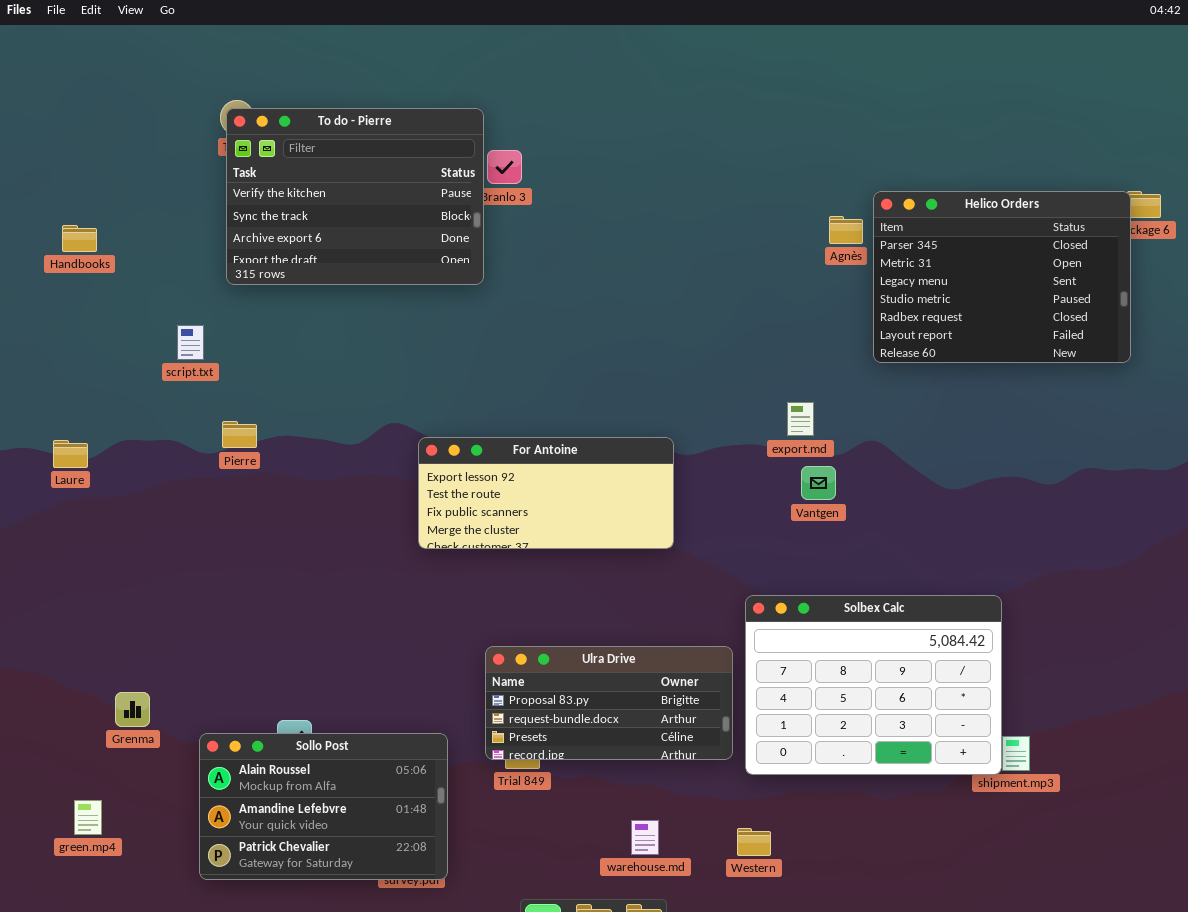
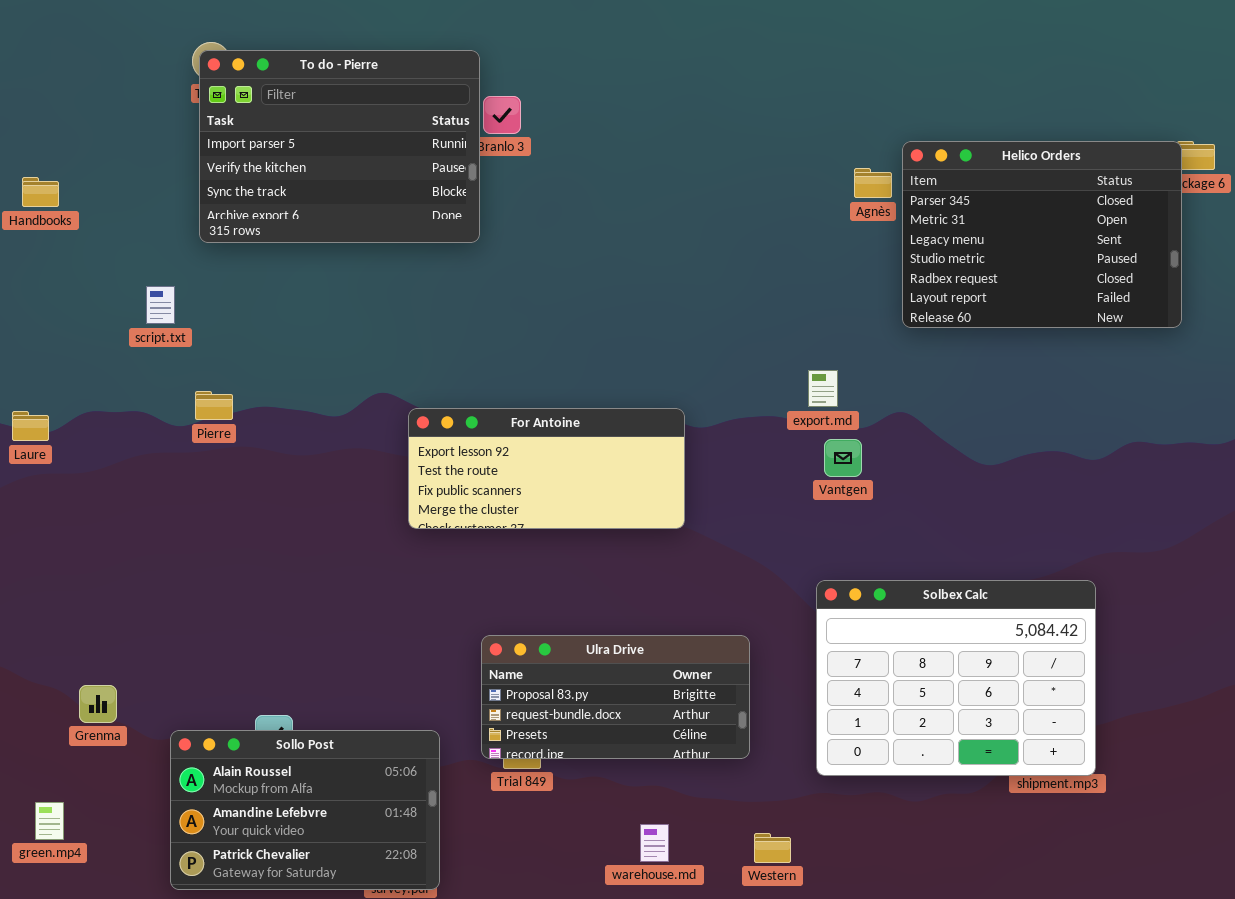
To do - Pierre: [226,108,484,285] -> [199,50,480,243], scrolled up 1 row
Solbex Calc: [745,595,1002,775] -> [816,580,1096,776], moved

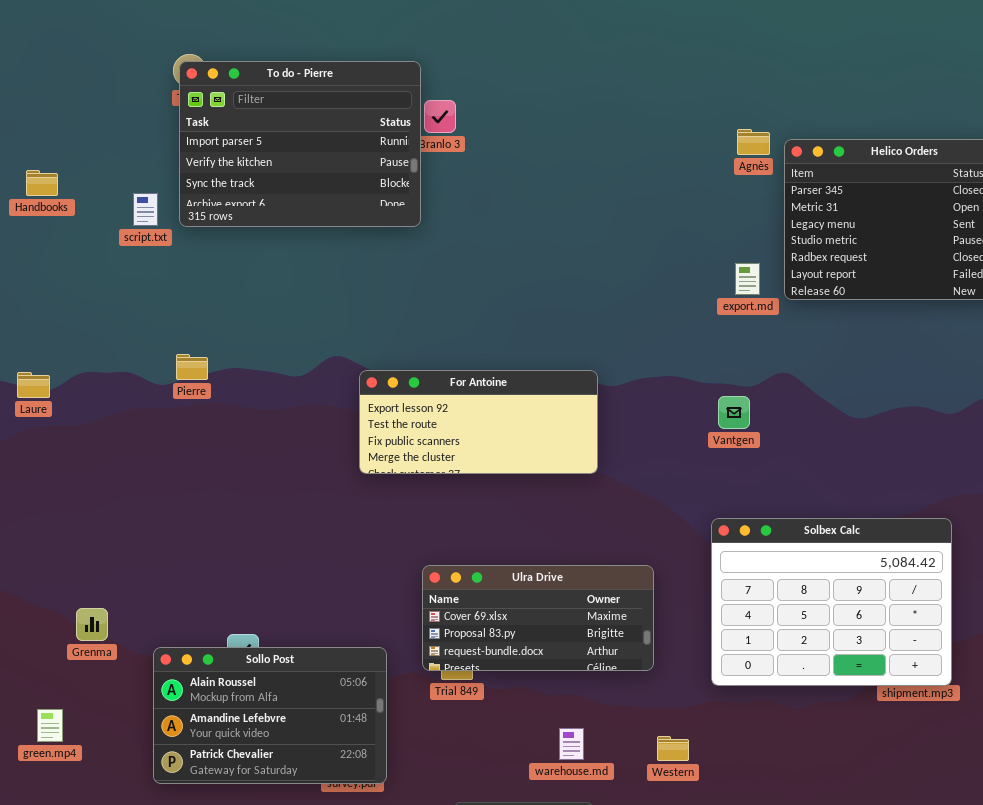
Agnès: [854,168,892,198] -> [737,129,770,155], moved
script.txt: [146,286,175,324] -> [133,193,158,226], moved
export.md: [808,370,838,407] -> [735,263,760,295], moved
Ulra Drive: [481,635,750,759] -> [422,565,654,671], scrolled up 1 row

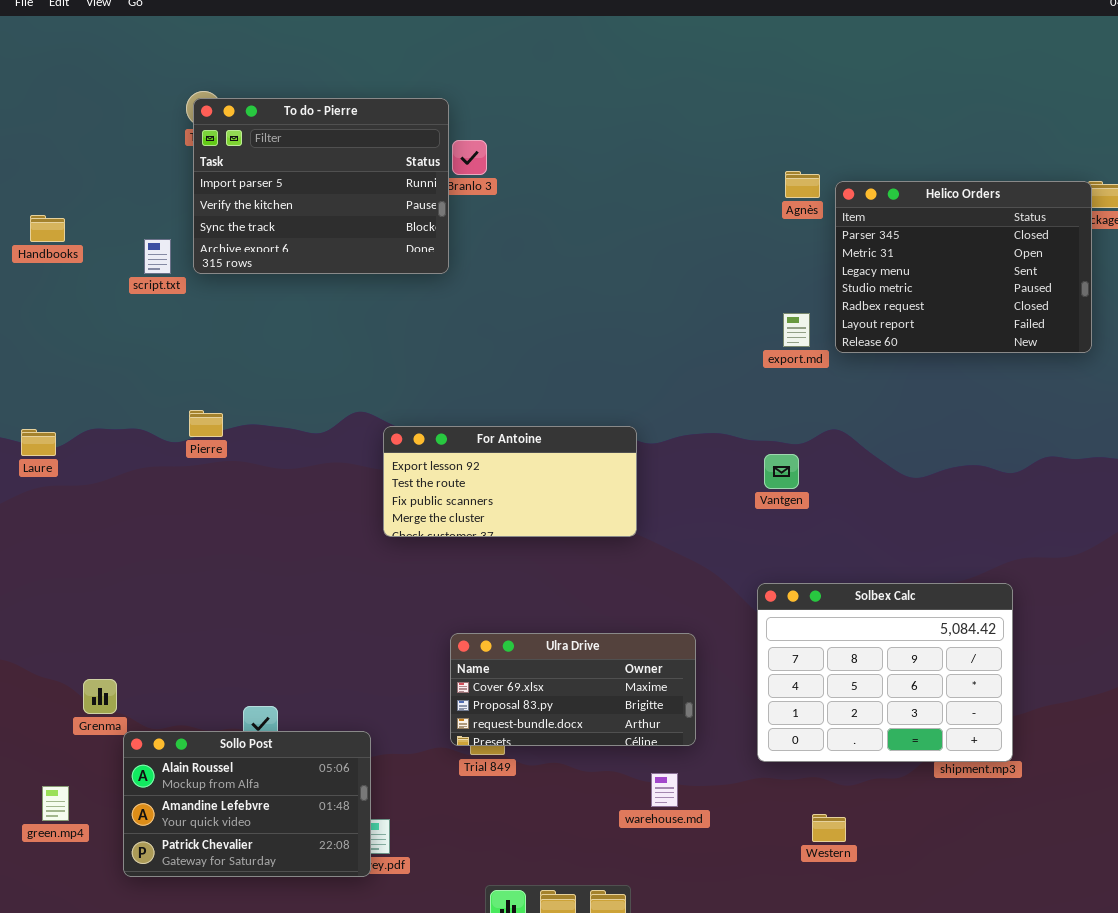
Sollo Post: [153,647,387,784] -> [123,731,371,877], moved
warehouse.md: [559,728,584,760] -> [651,773,678,807], moved
Western: [657,736,689,761] -> [812,814,846,842], moved

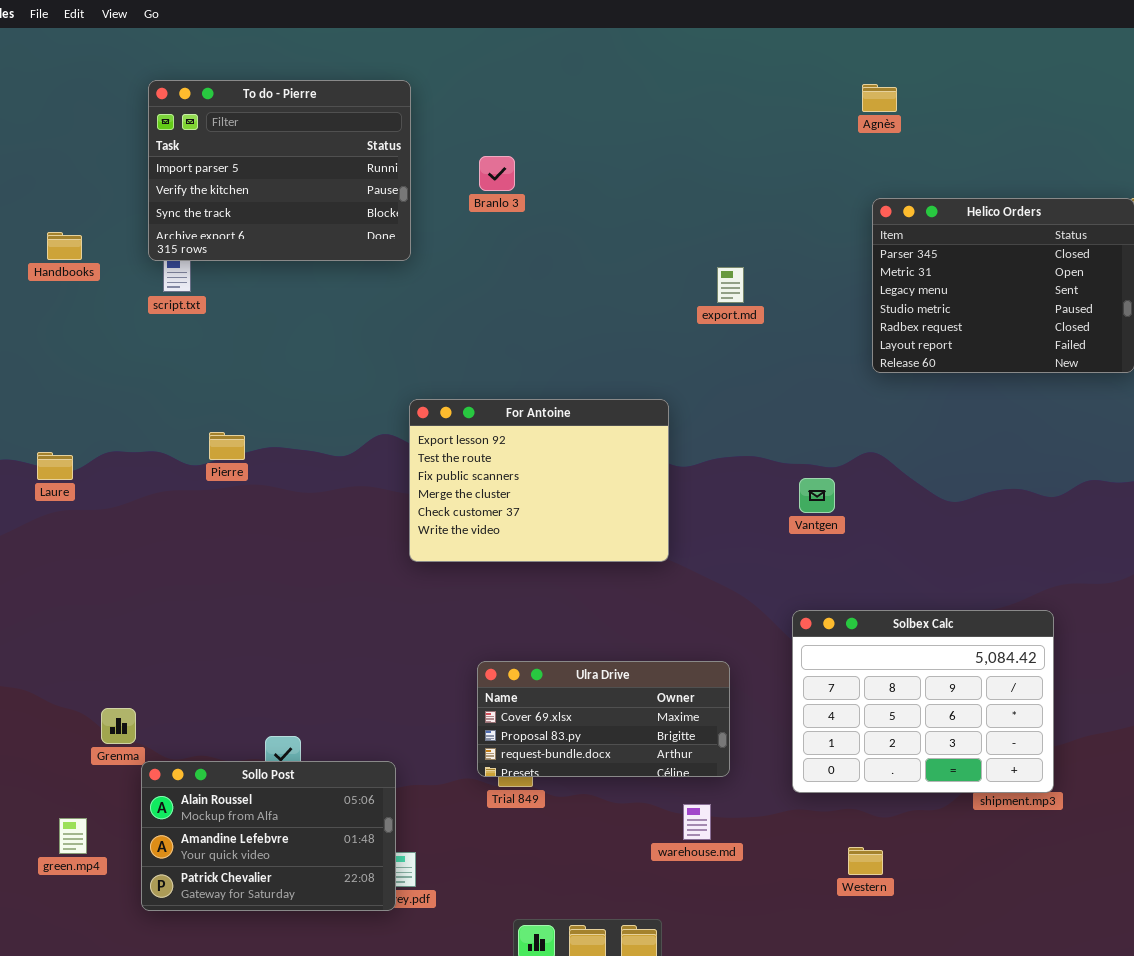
To do - Pierre: [193,98,449,274] -> [148,80,411,261], moved
Agnès: [785,171,820,198] -> [862,84,897,112], moved
export.md: [783,313,810,347] -> [717,267,744,303], moved
For Antoine: [383,426,637,537] -> [409,399,669,562], resized

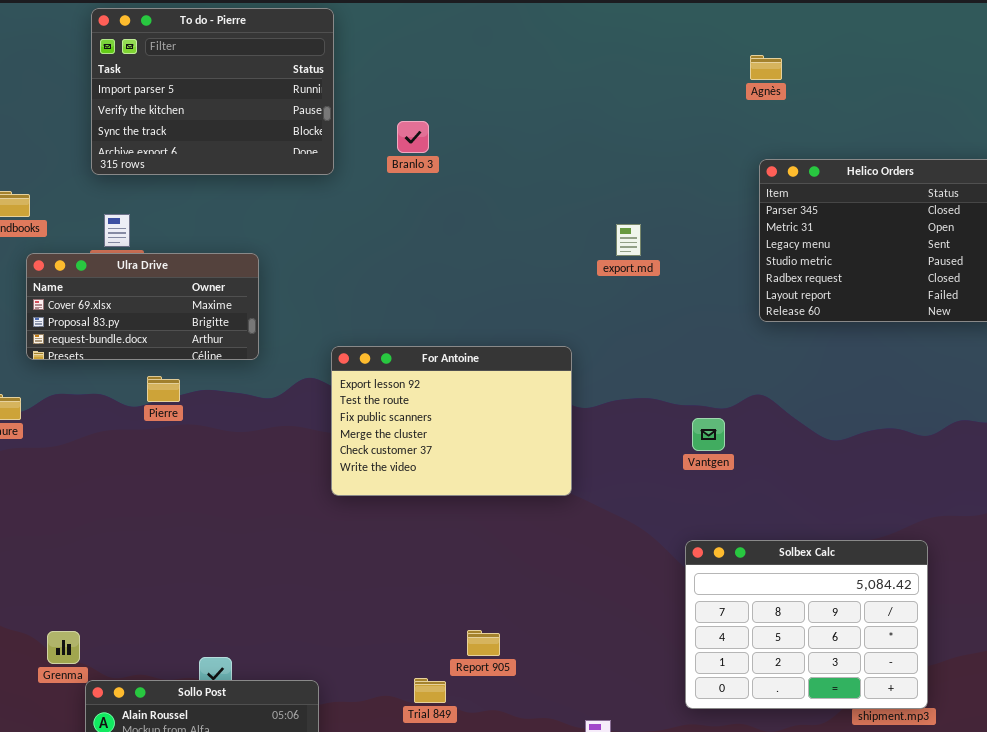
To do - Pierre: [148,80,411,261] -> [91,8,334,175], moved
Ulra Drive: [477,661,730,777] -> [26,253,259,360], moved

